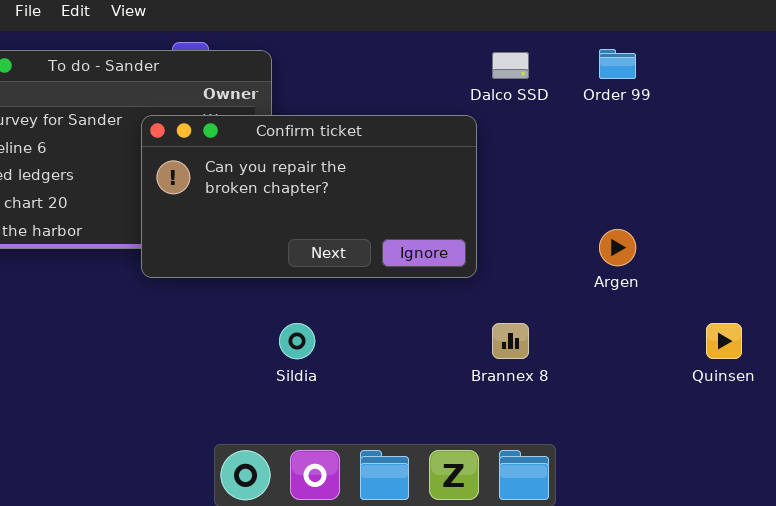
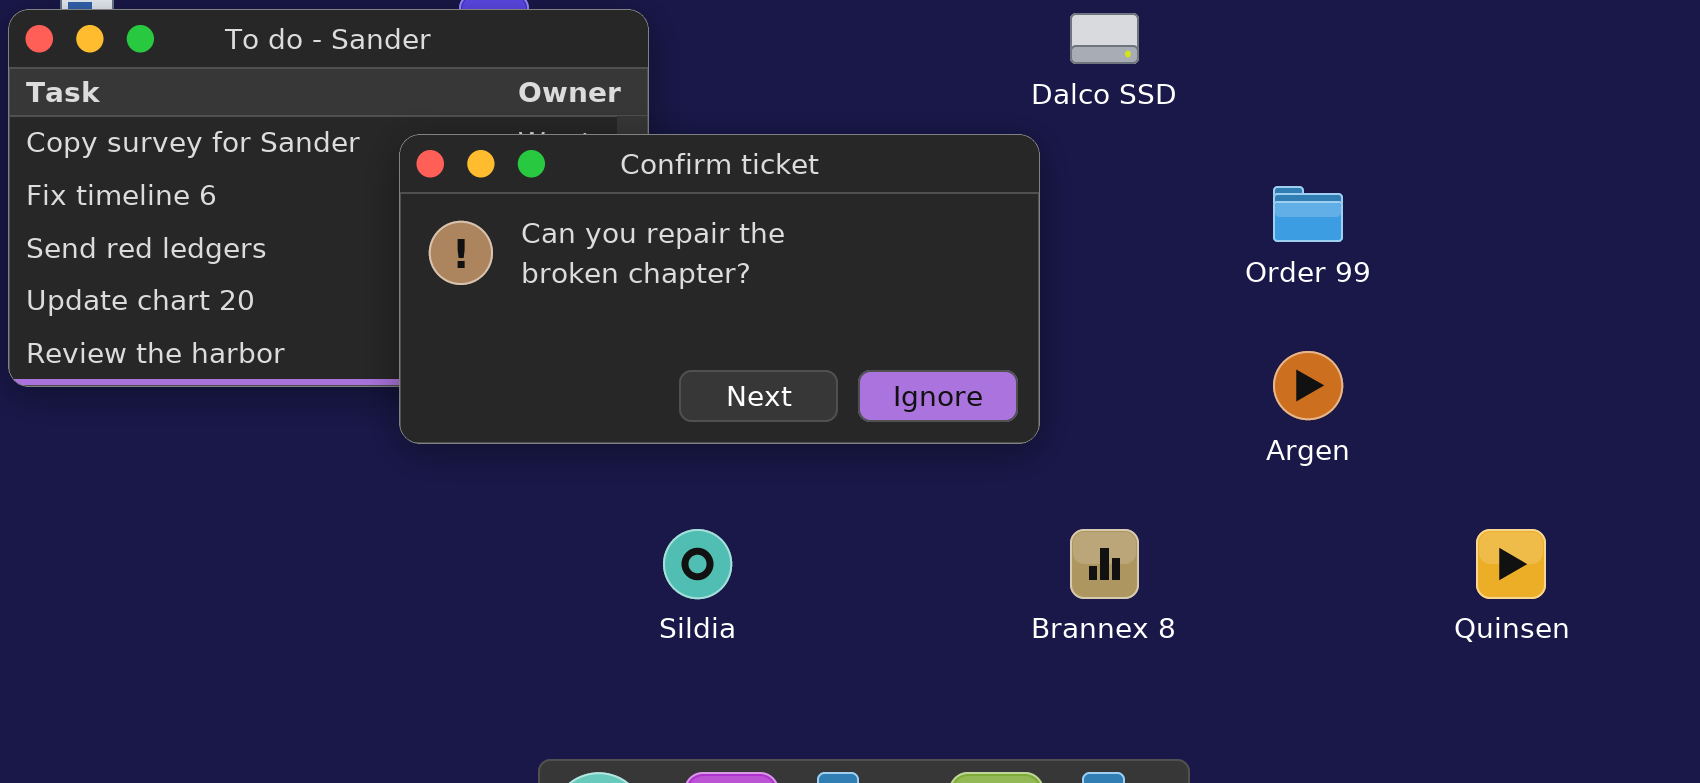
Order 99: [599,49,636,79] -> [1273,186,1343,242], moved

